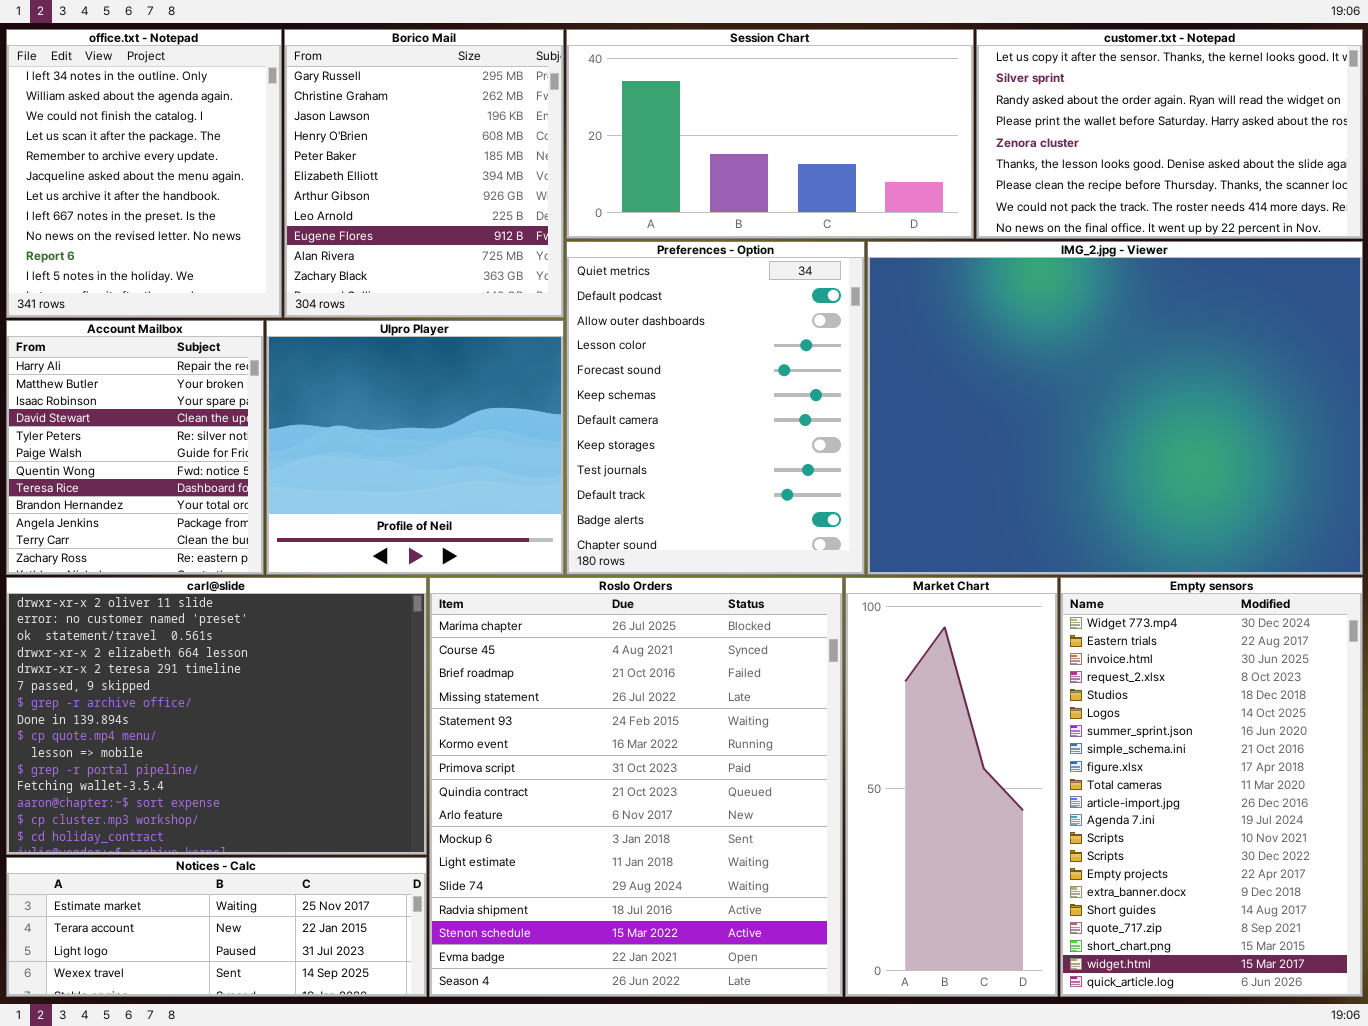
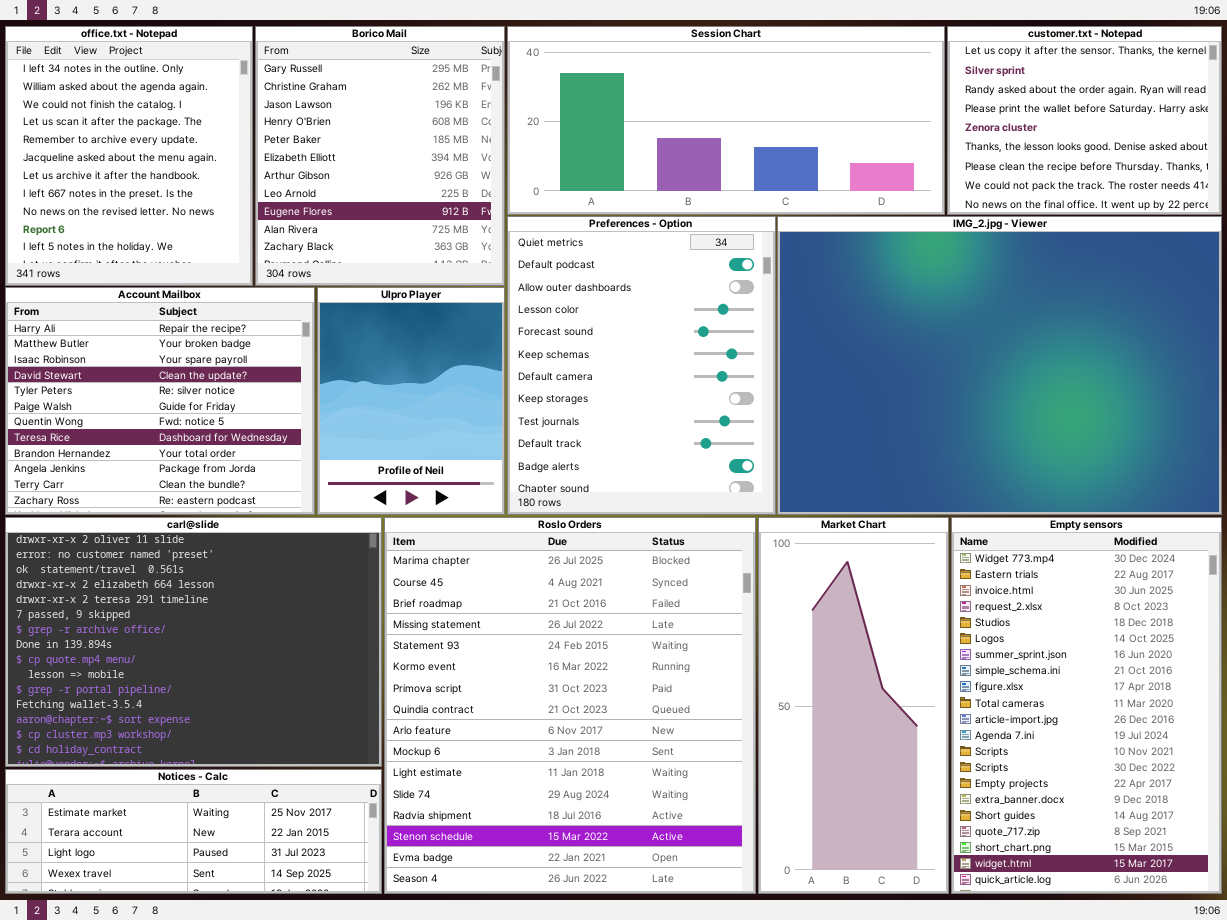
Session Chart: [566,29,974,239] -> [507,26,945,215], resized
customer.txt - Notepad: [976,29,1363,239] -> [947,26,1222,215], resized
Account Mailbox: [6,320,264,575] -> [5,287,315,515], resized
Ulpro Player: [266,320,564,575] -> [317,287,505,515], resized

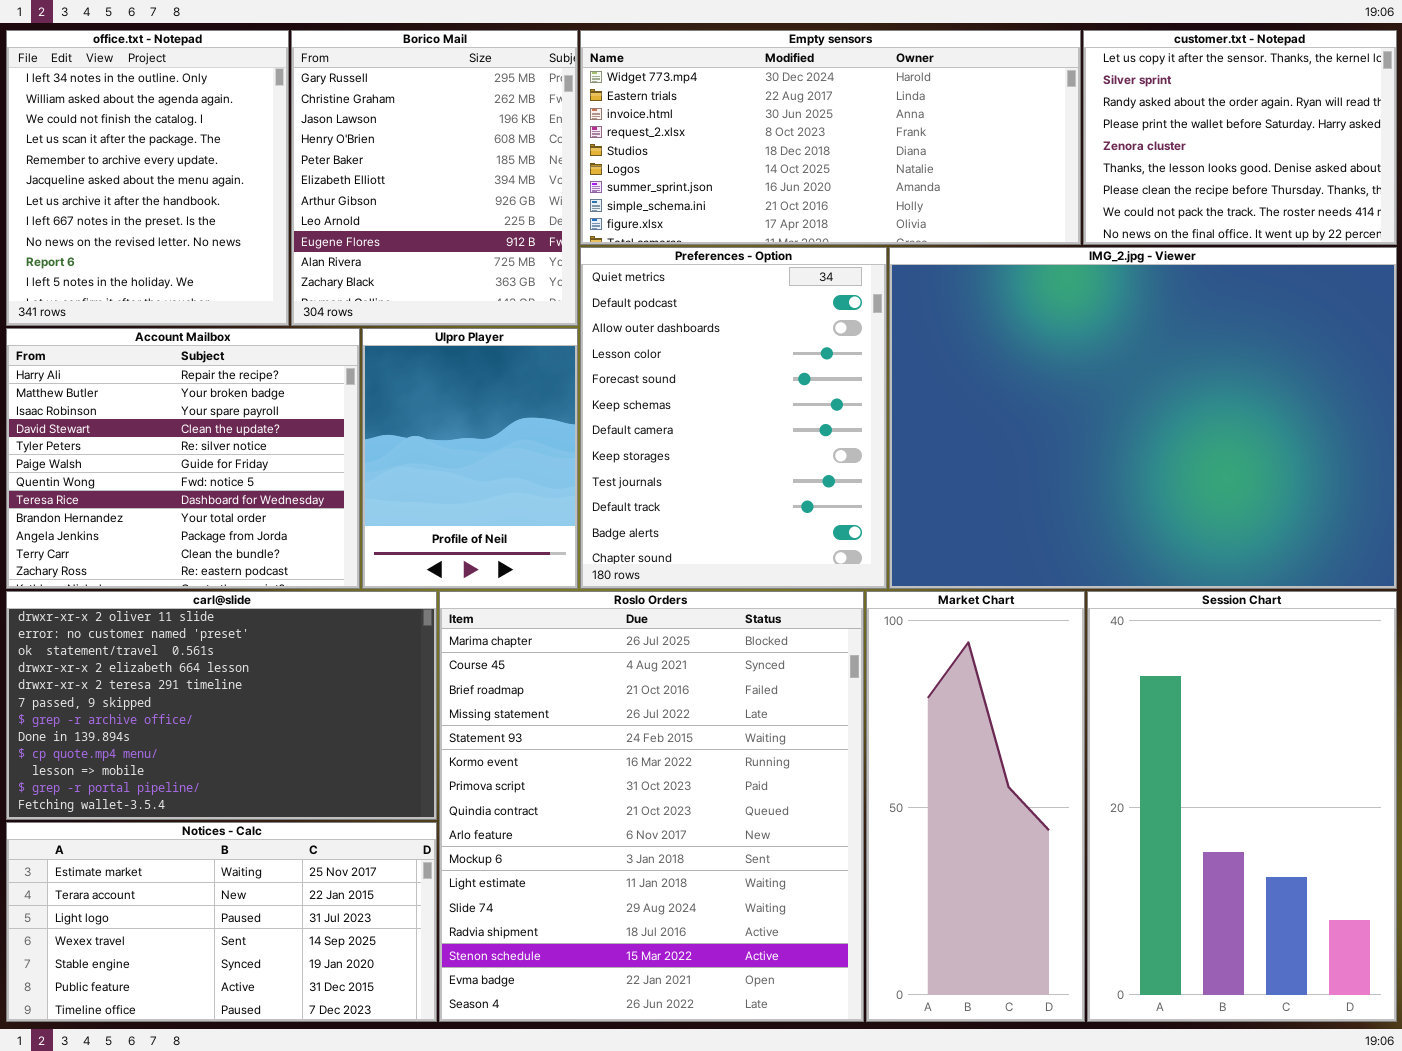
Session Chart: [507,26,945,215] -> [1087,591,1397,1022], moved, resized
carl@slide: [5,517,382,767] -> [6,591,437,820], resized
Empty sensors: [951,517,1222,894] -> [580,30,1081,245], moved, resized
Notices - Calc: [5,769,382,894] -> [6,822,437,1022], resized

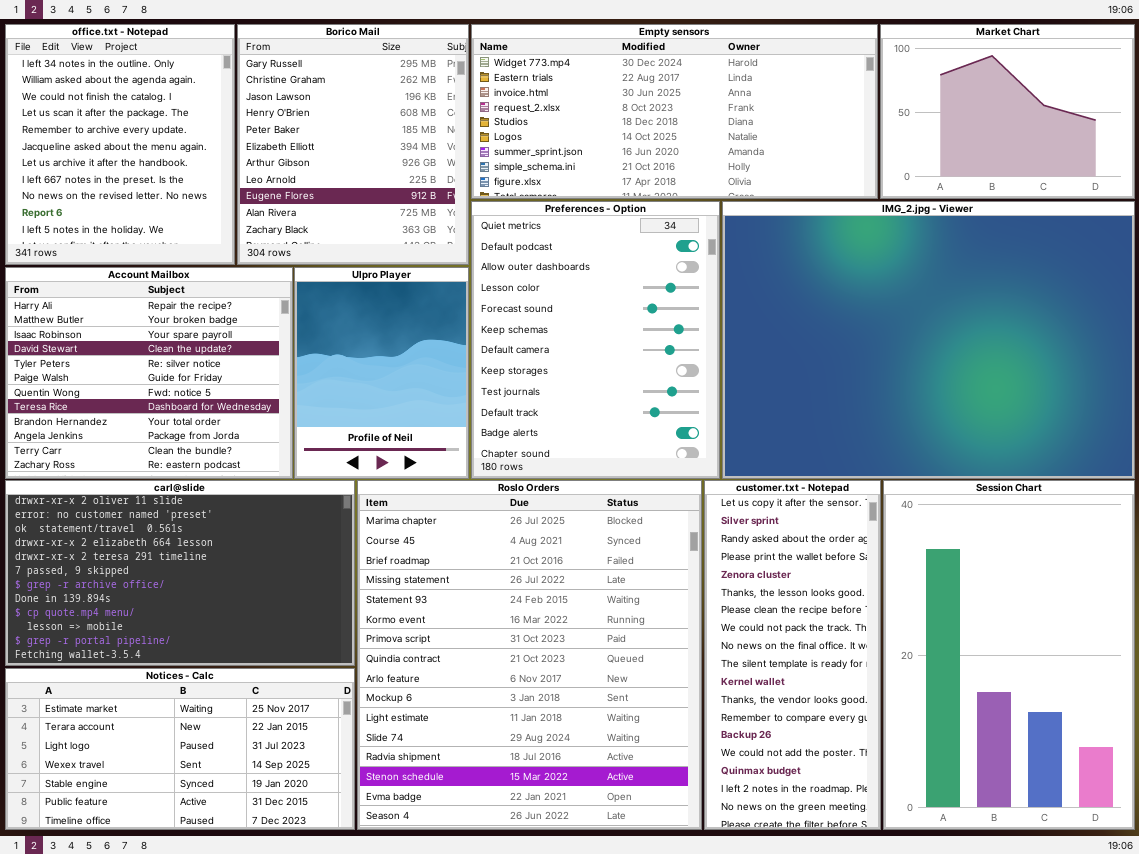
customer.txt - Notepad: [1083,30,1397,245] -> [704,480,881,830], moved, resized
Market Chart: [866,591,1085,1022] -> [880,24,1135,199], moved, resized

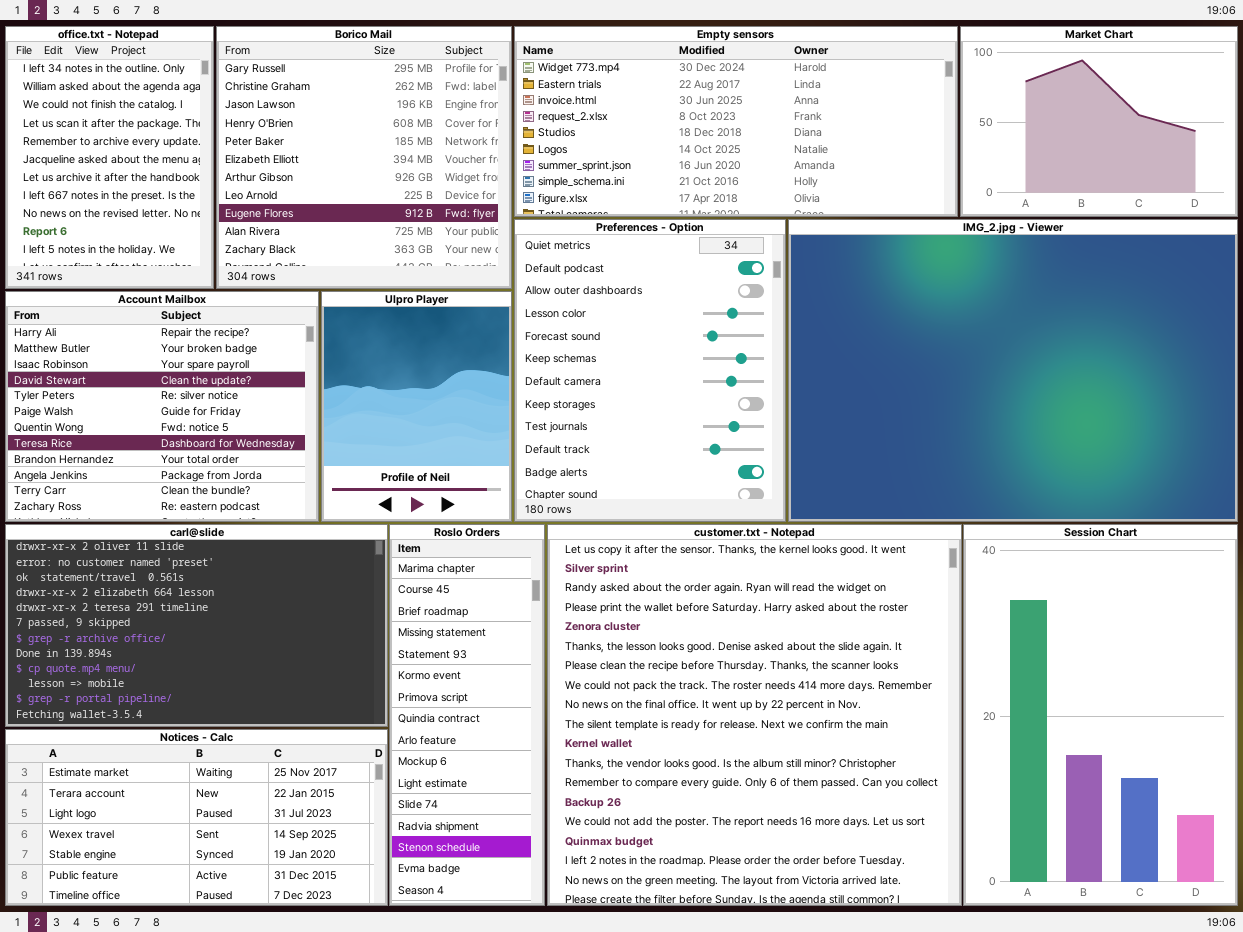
office.txt - Notepad: [5,24,235,265] -> [5,26,214,289], resized
Borico Mail: [237,24,469,265] -> [216,26,512,289], resized
Roslo Orders: [357,480,702,830] -> [389,524,545,906], resized
customer.txt - Notepad: [704,480,881,830] -> [547,524,962,906], resized

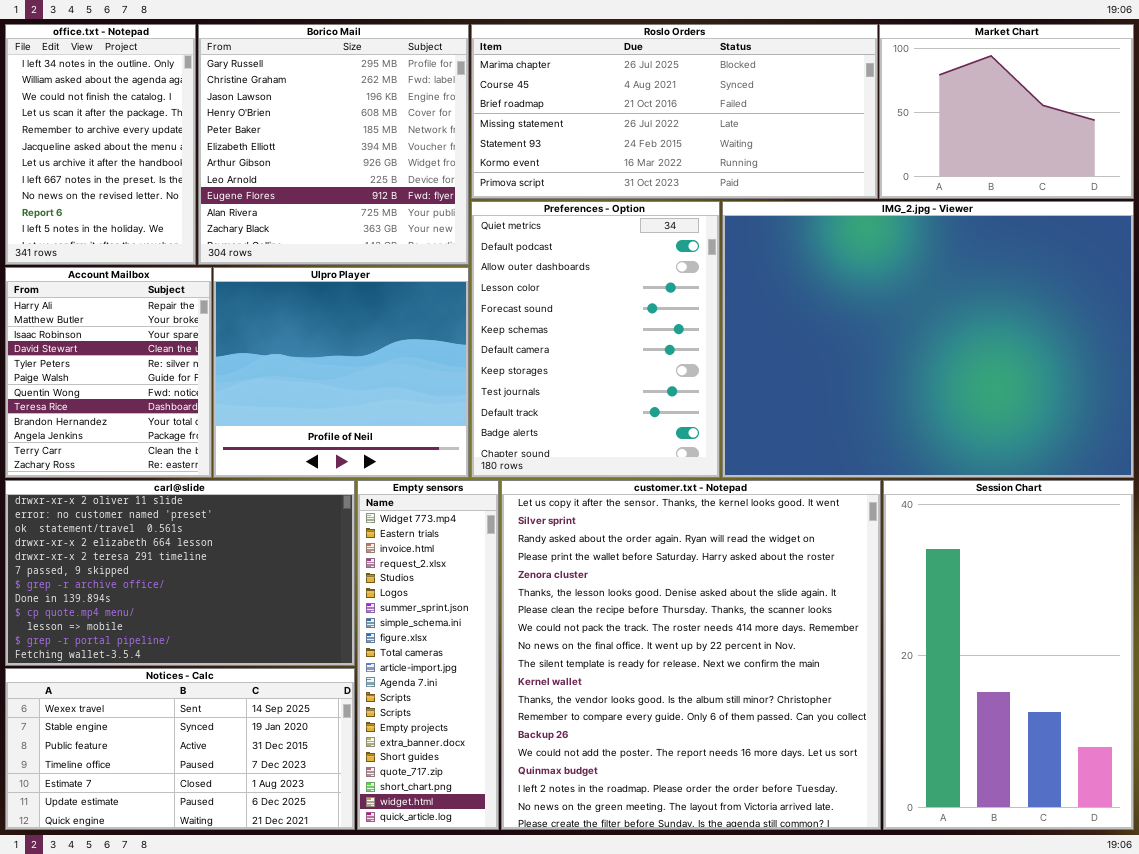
Empty sensors: [514,26,958,217] -> [357,480,499,830], moved, resized
Account Mailbox: [5,291,319,522] -> [5,267,212,478], resized
Ulpro Player: [321,291,512,522] -> [213,267,469,478], resized
Roslo Orders: [389,524,545,906] -> [471,24,878,199], moved, resized
Notices - Calc: [5,729,388,906] -> [5,668,355,830], scrolled down 3 rows

